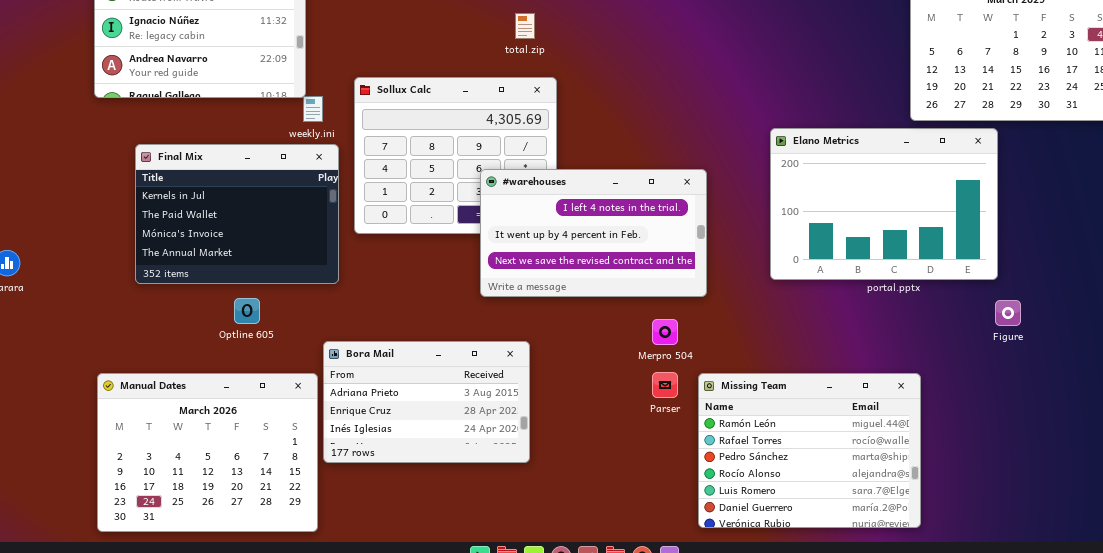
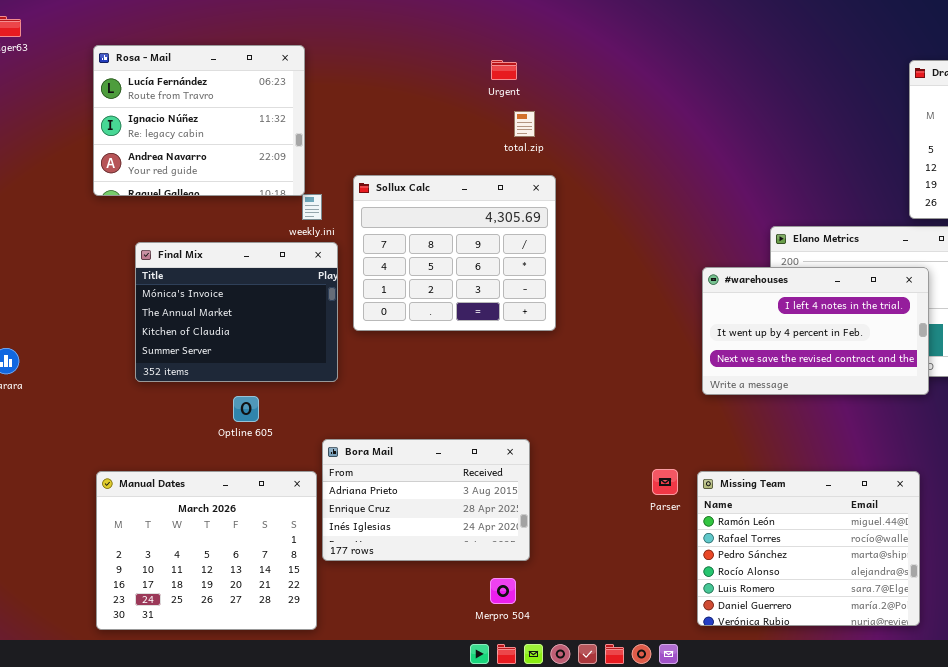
Final Mix: [135,144,339,284] -> [135,242,338,382], scrolled down 2 rows
#warehouses: [480,169,707,297] -> [702,267,929,395], moved
Merpro 504: [652,319,678,345] -> [490,578,516,604], moved

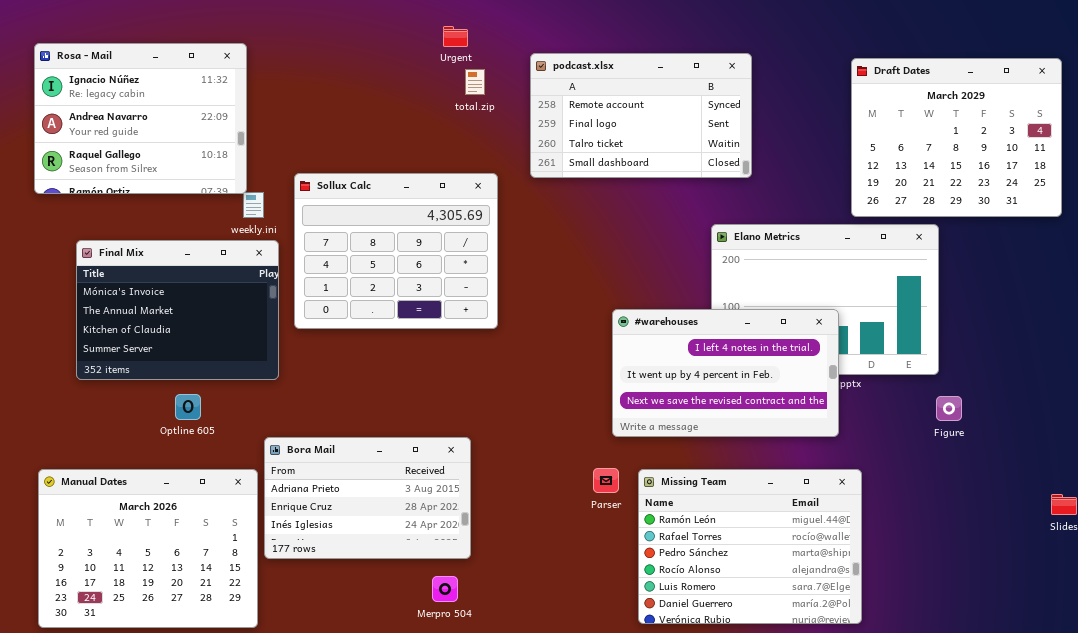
Rosa - Mail: [93,45,305,196] -> [34,43,247,194], scrolled down 1 row
podcast.xlsx: none -> [530,53,752,178], opened
Urgent: [491,60,517,80] -> [443,26,468,47], moved
total.zip: [514,111,535,137] -> [465,69,485,95], moved
#warehouses: [702,267,929,395] -> [612,309,839,437], moved

